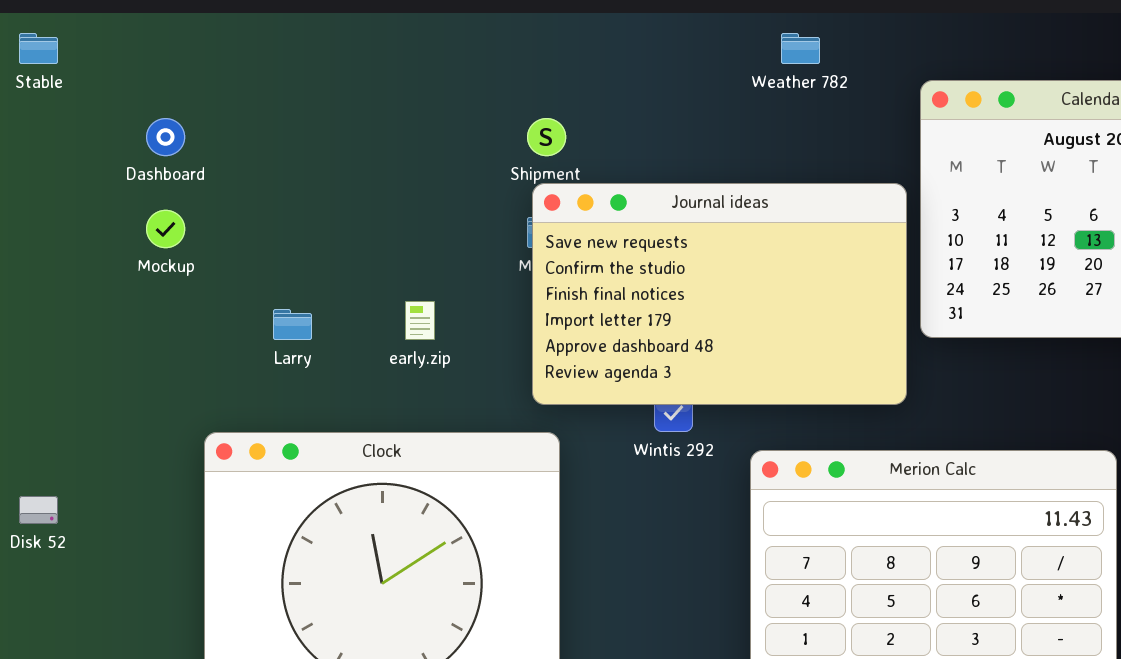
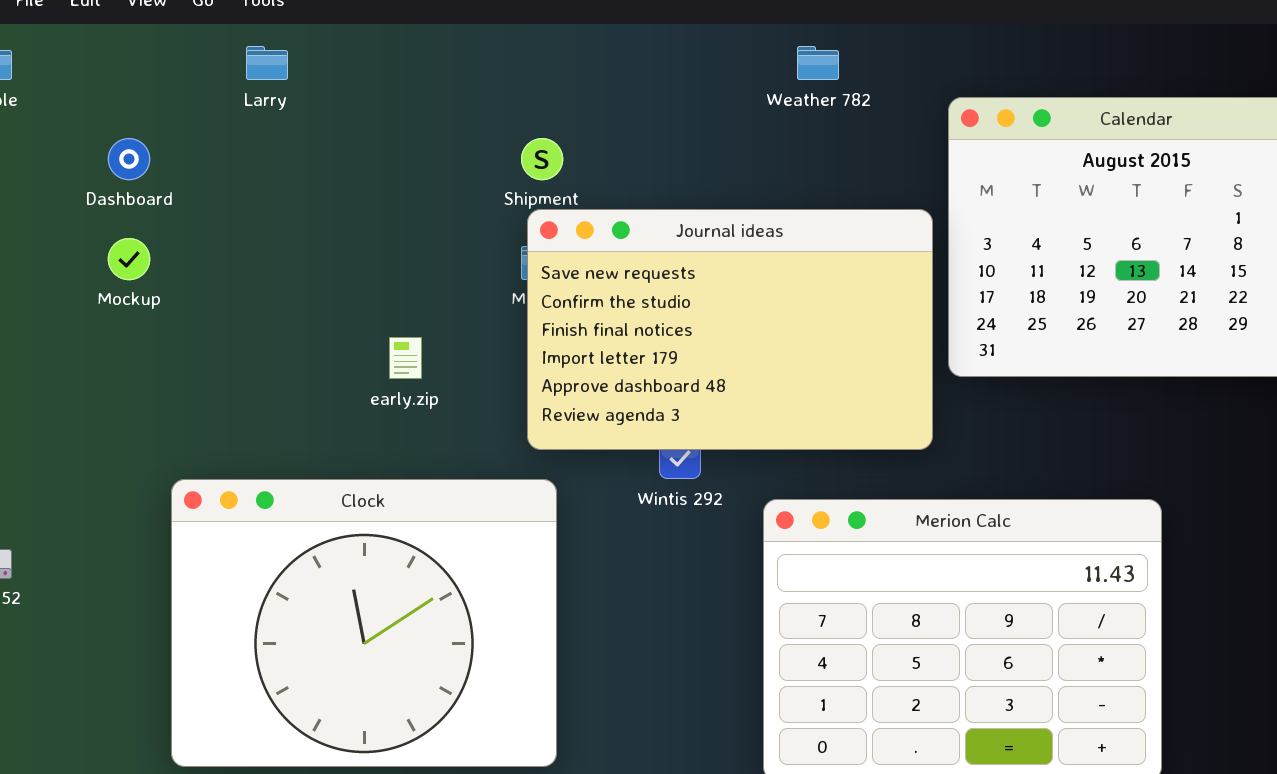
Larry: [273,309,312,340] -> [246,46,288,80], moved

